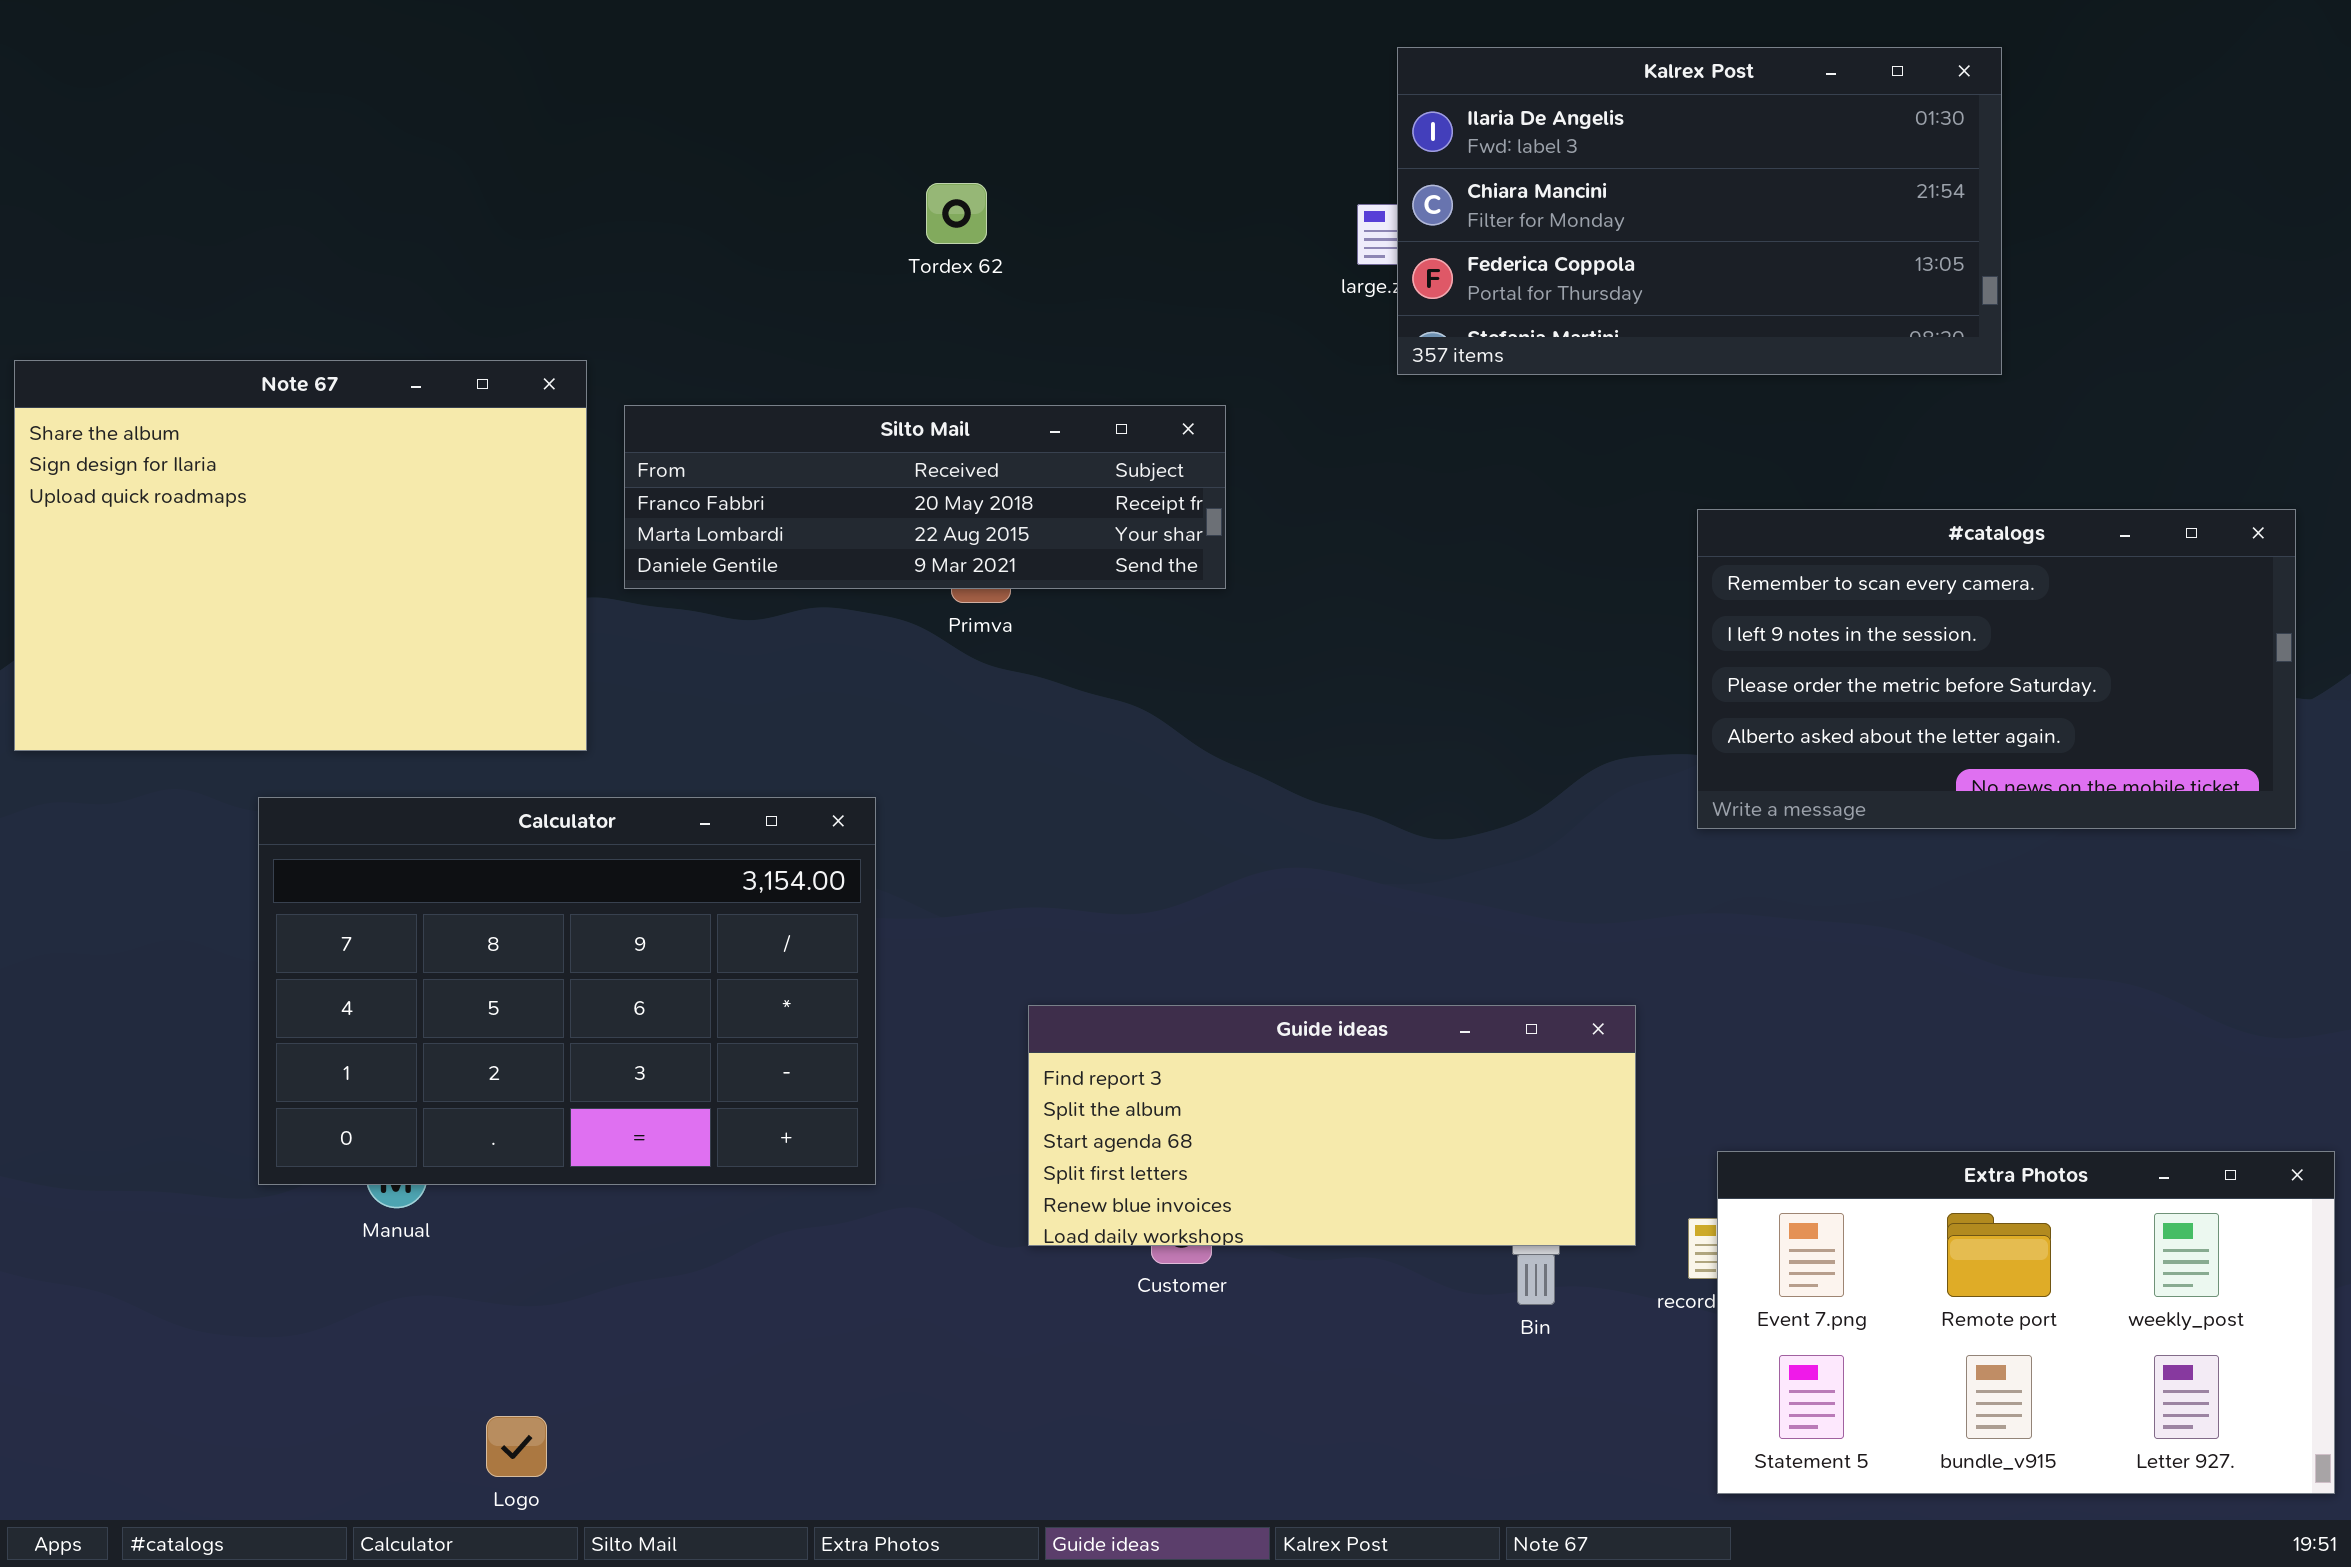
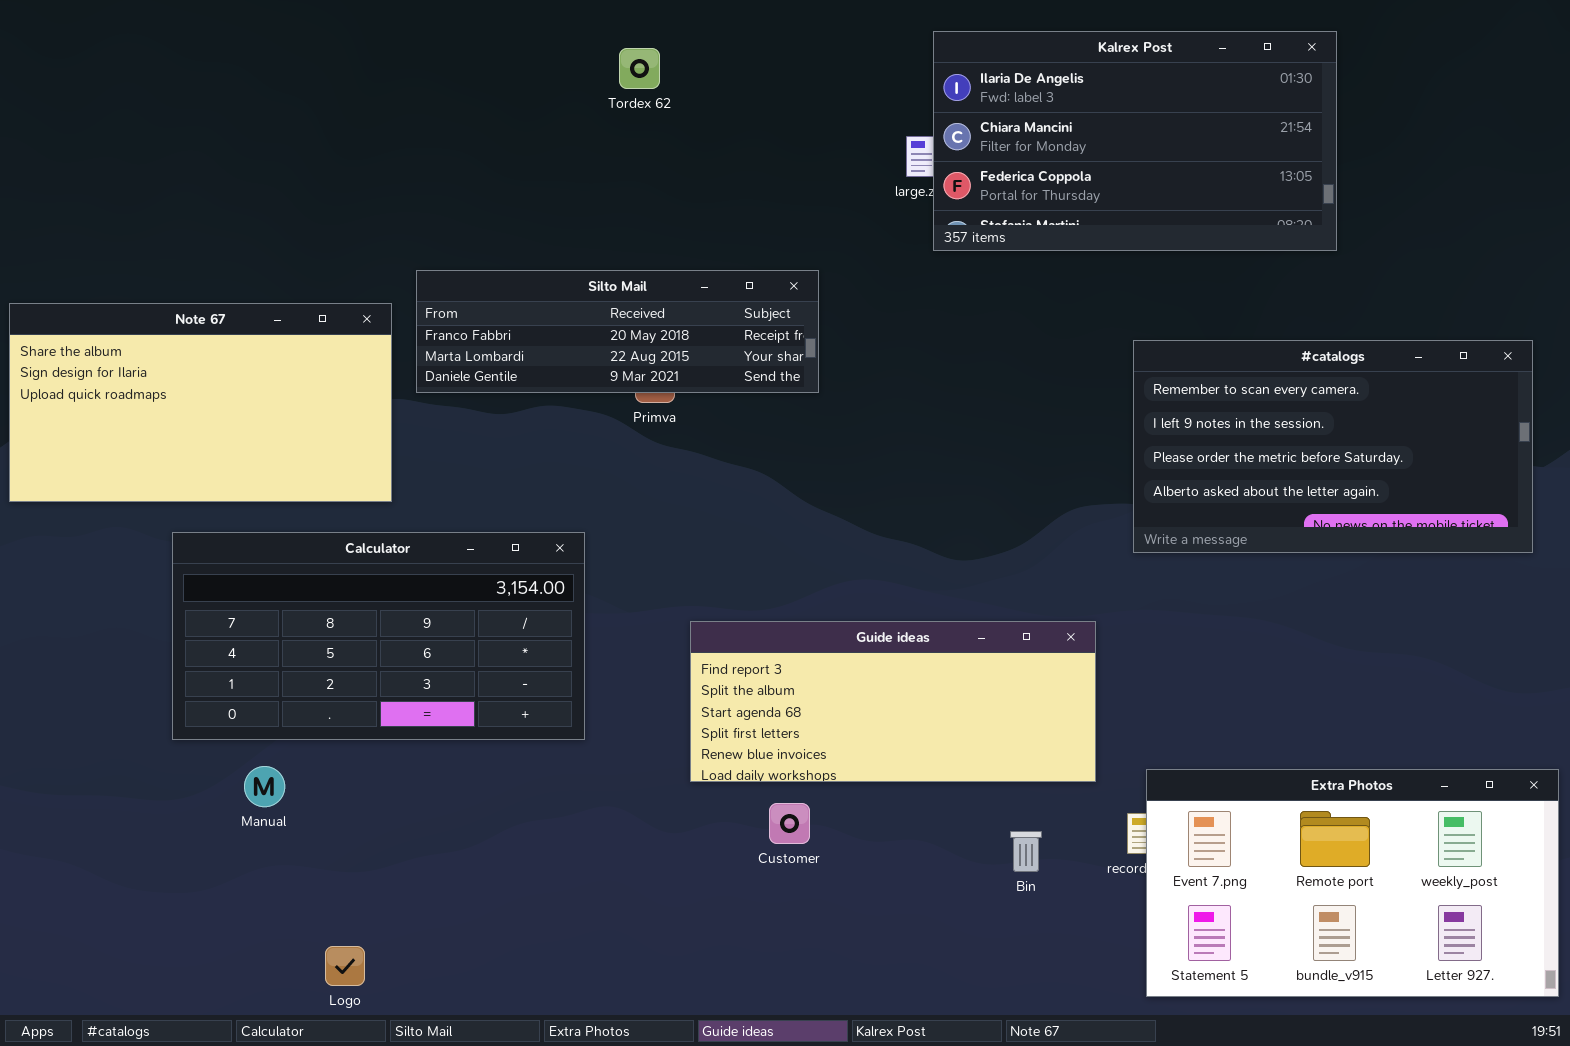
Tordex 62: [926,183,987,244] -> [619,48,660,89], moved
Note 67: [14,360,587,751] -> [9,303,392,502], resized
Calculator: [258,797,876,1185] -> [172,532,585,740], resized
Guide ideas: [1028,1005,1636,1246] -> [690,621,1096,782], moved

